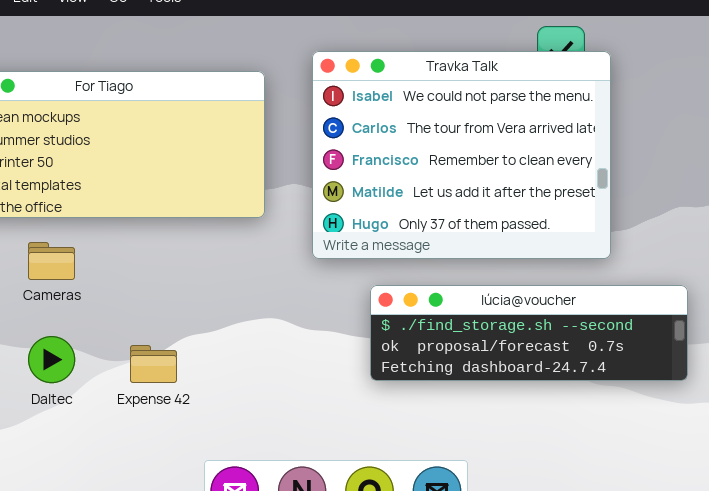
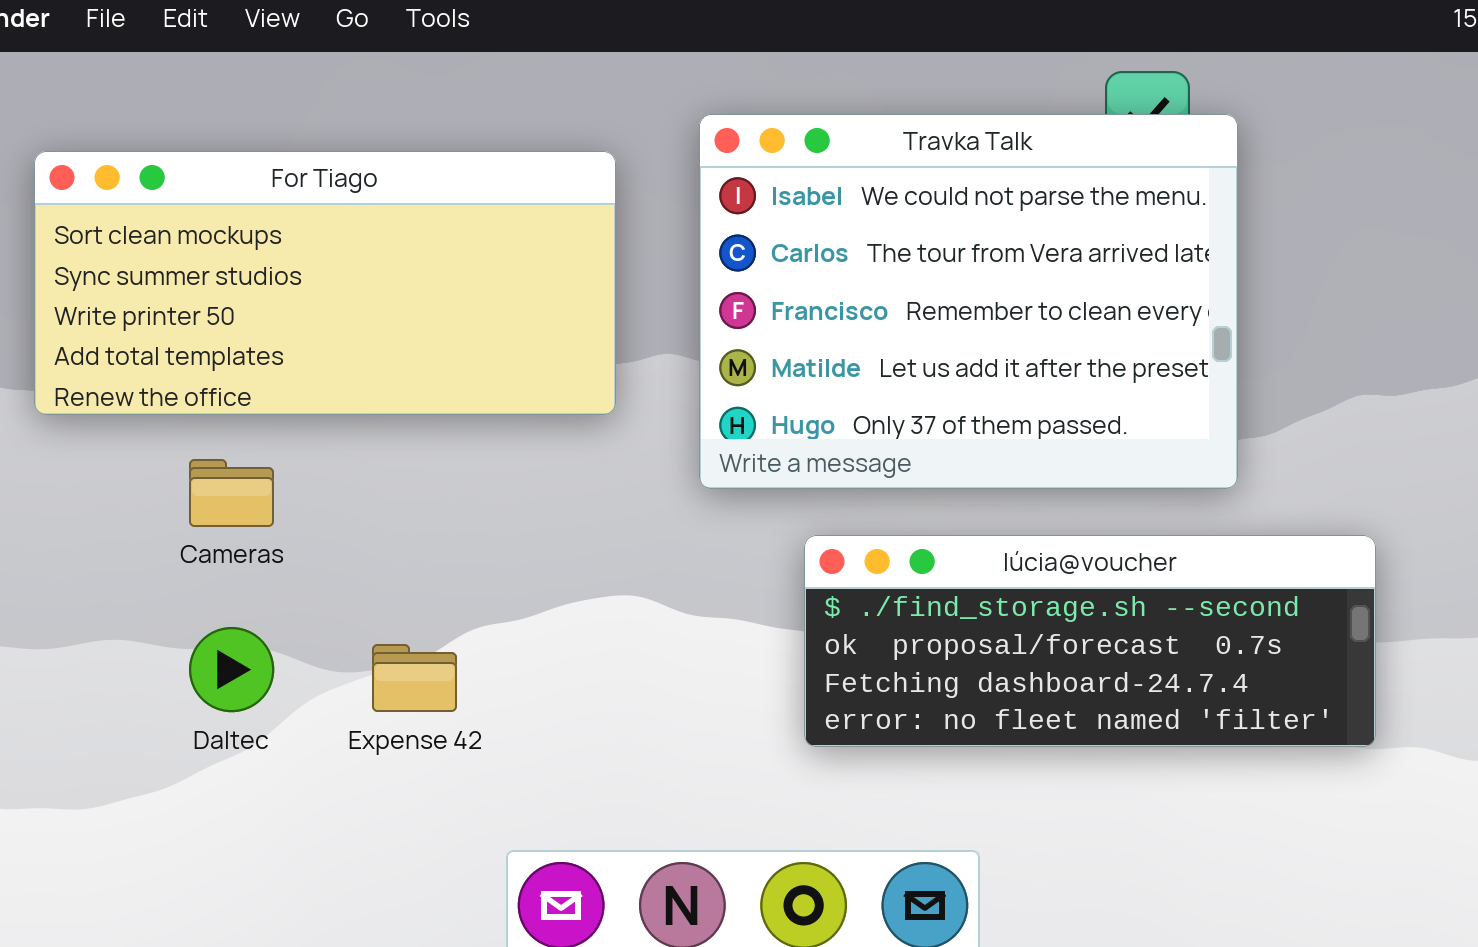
lúcia@voucher: [370,285,688,381] -> [804,535,1376,747], resized

